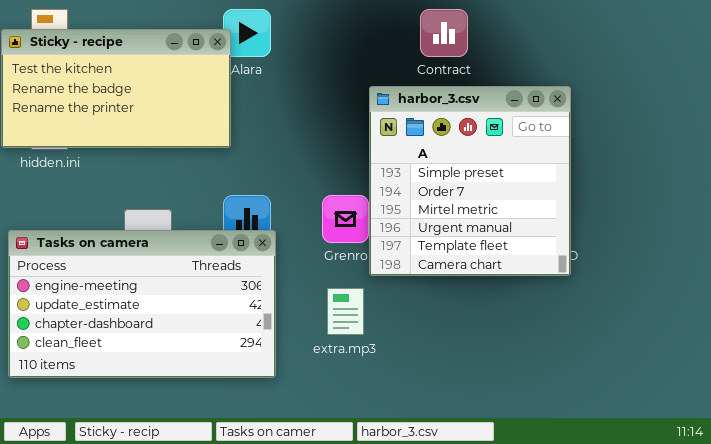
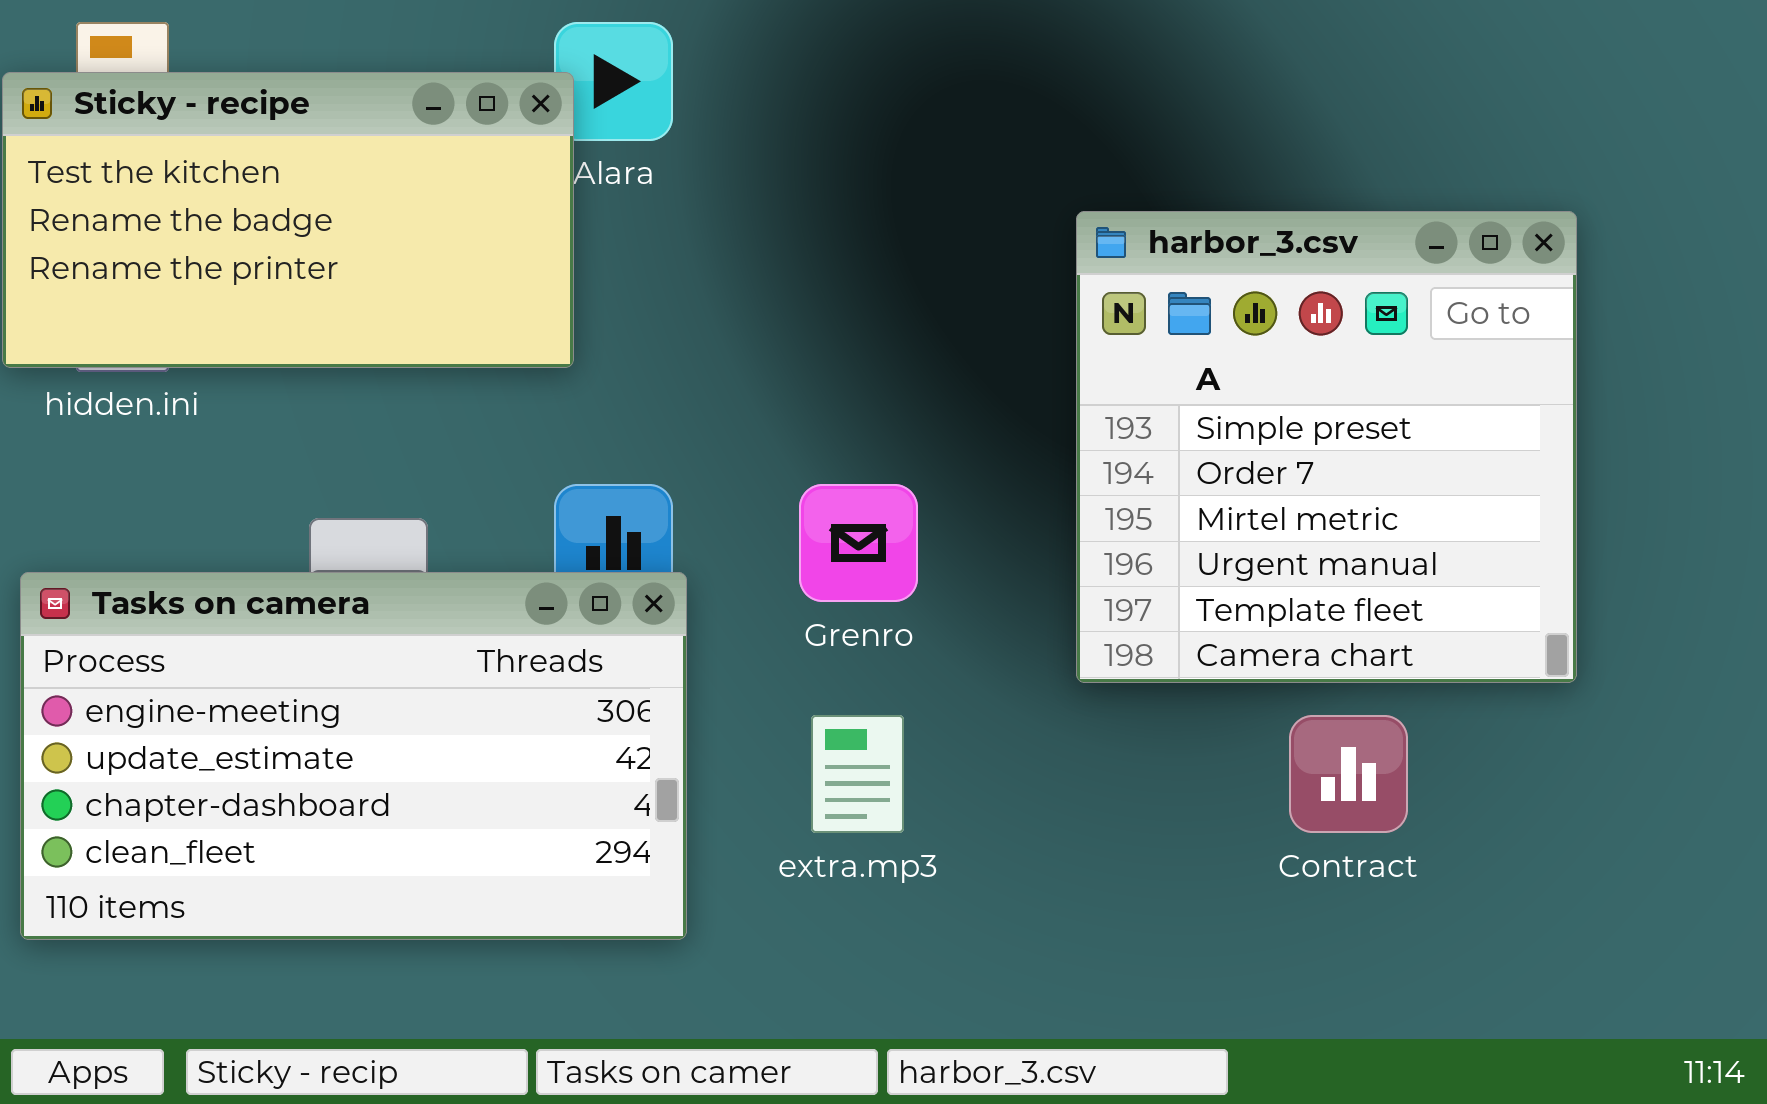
Contract: [420,9,468,57] -> [1289,715,1408,833], moved
harbor_3.csv: [369,86,571,276] -> [1076,211,1577,683], moved

